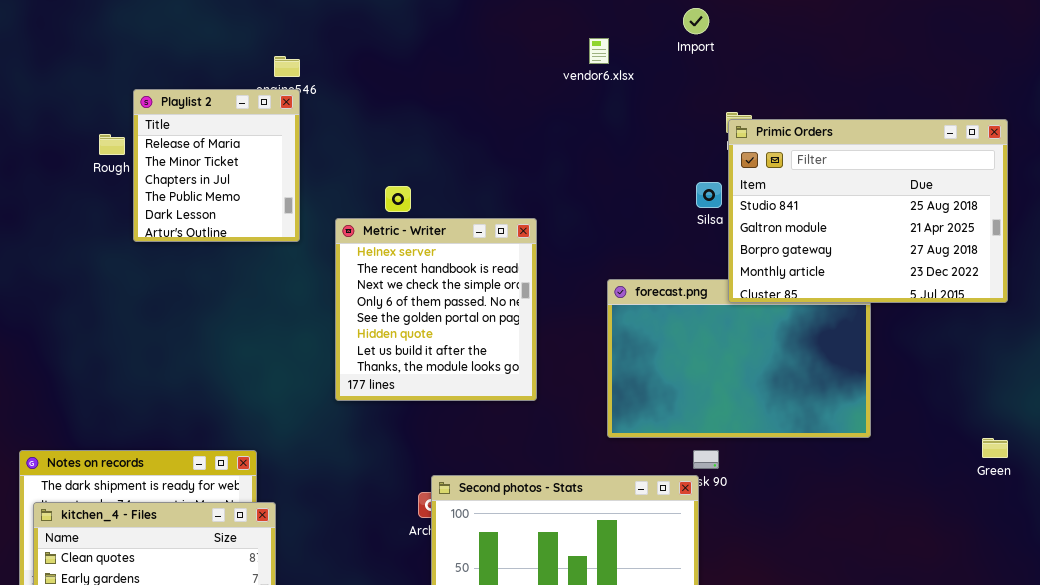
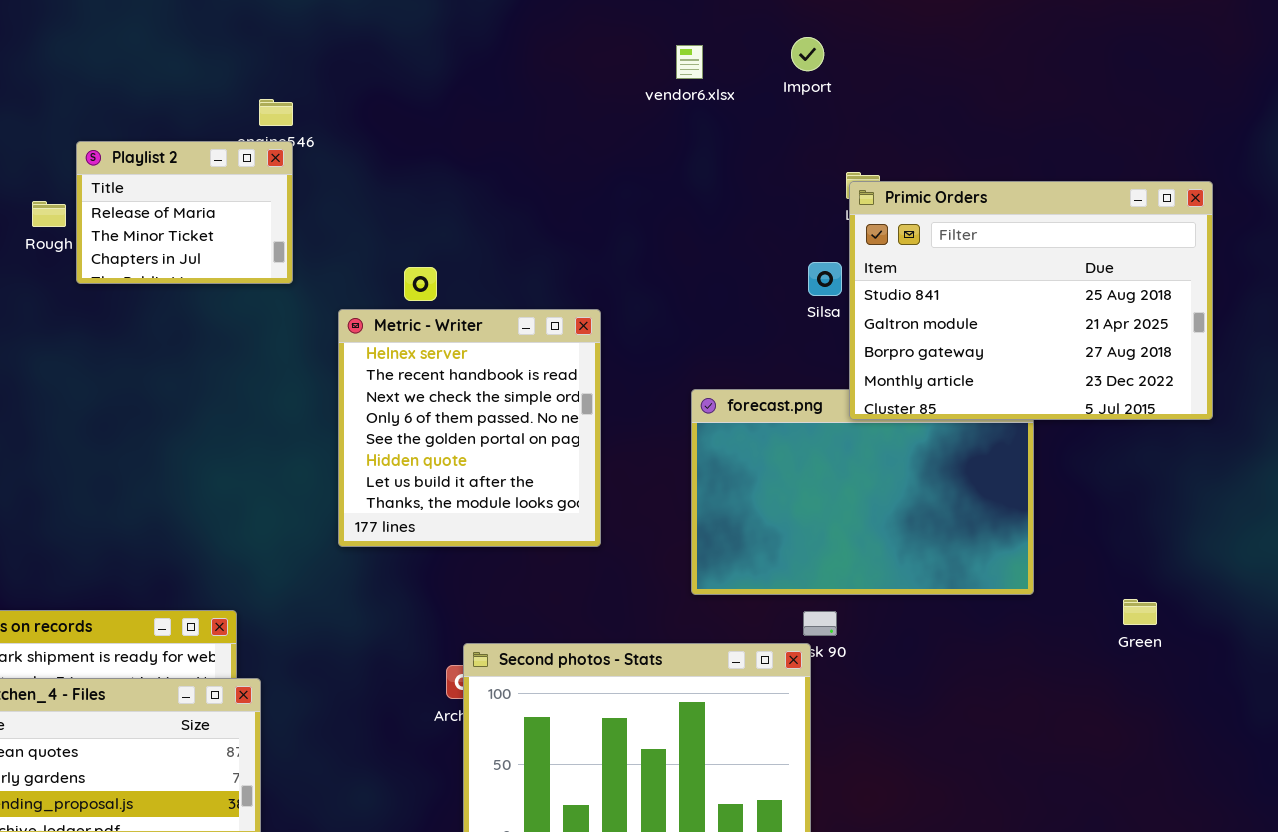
vendor6.xlsx: [589,38,609,64] -> [676,45,703,79], moved
Playlist 2: [133,89,300,242] -> [76,141,293,284], resized
Green: [982,438,1008,458] -> [1123,599,1157,625], moved

